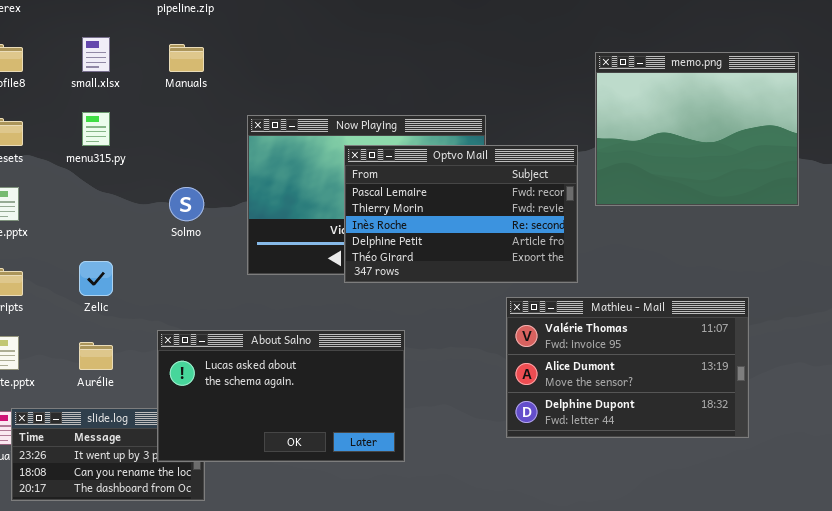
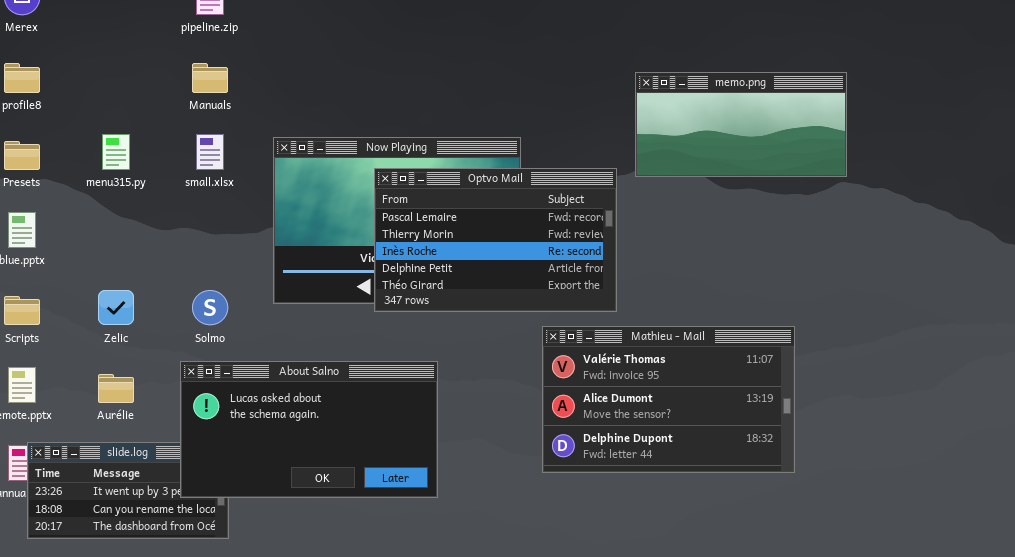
small.xlsx: [82,37,110,72] -> [196,134,224,170], moved
memo.png: [595,52,799,206] -> [635,72,847,177], resized
Solmo: [169,187,204,221] -> [192,290,228,325], moved

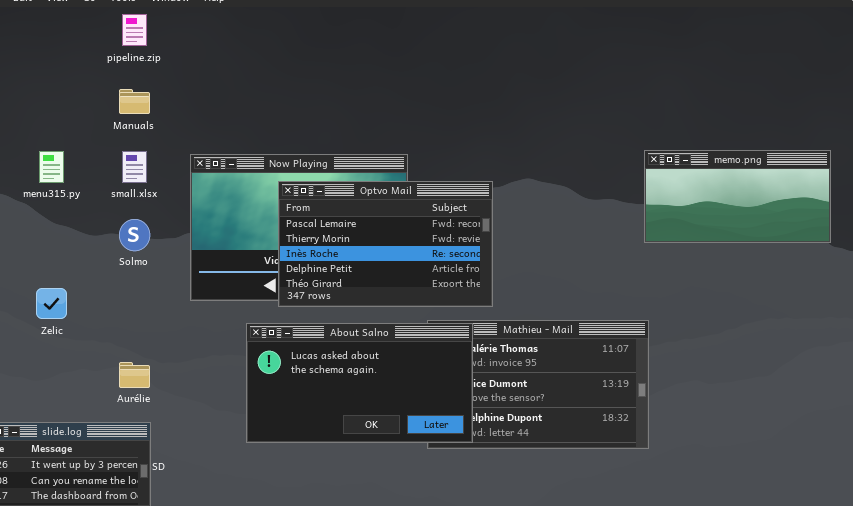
memo.png: [635,72,847,177] -> [644,150,831,243], moved
Solmo: [192,290,228,325] -> [119,219,150,251], moved
About Salno: [180,361,438,498] -> [246,323,473,443], moved
Aurélie: [98,374,134,403] -> [119,362,150,388], moved

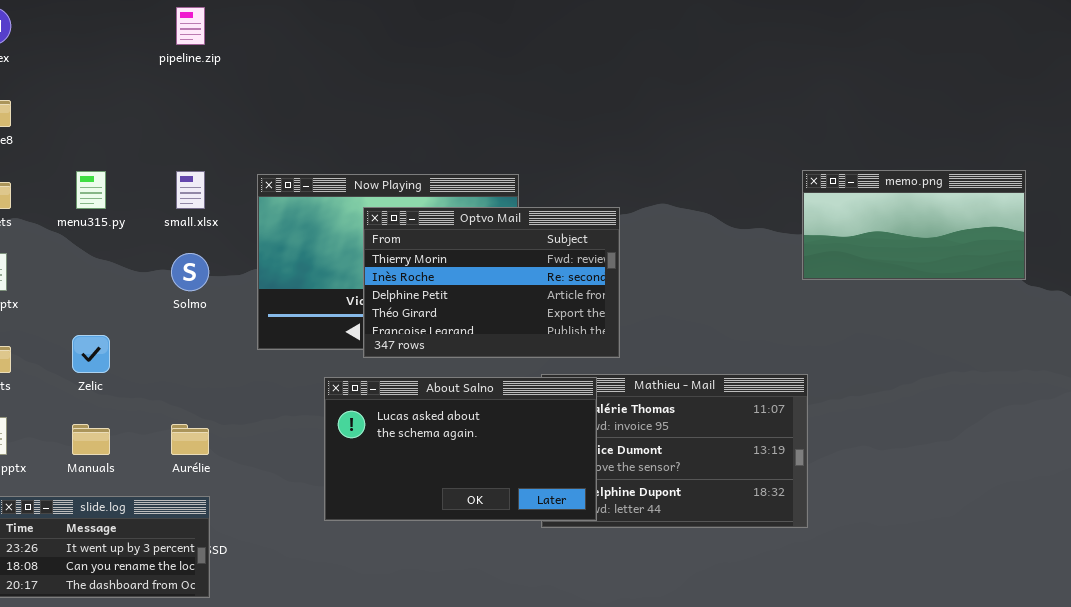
Manuals: [119,89,150,114] -> [72,424,110,455], moved
Optvo Mail: [278,181,493,307] -> [363,207,620,358], scrolled down 1 row

